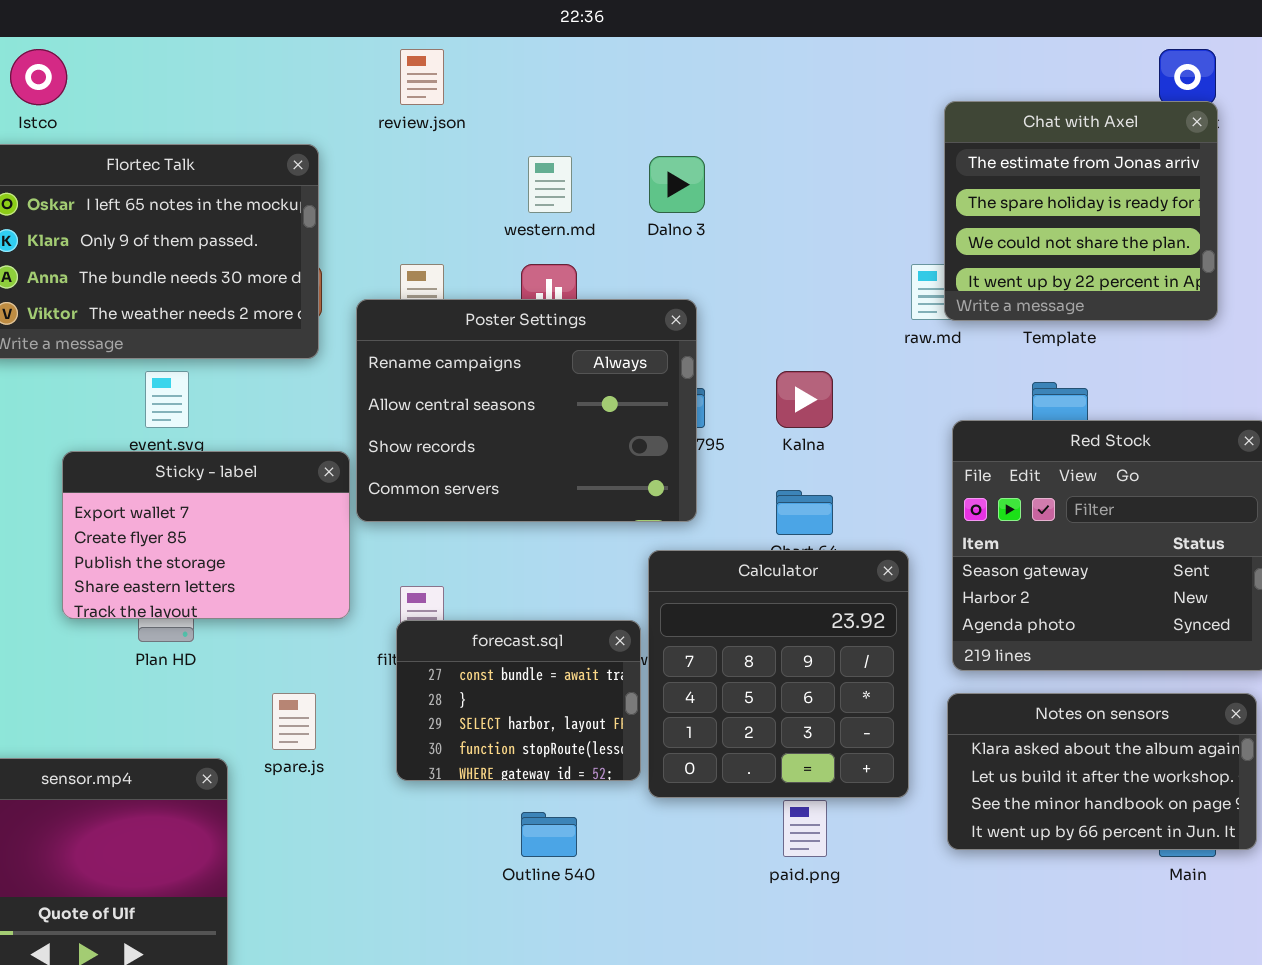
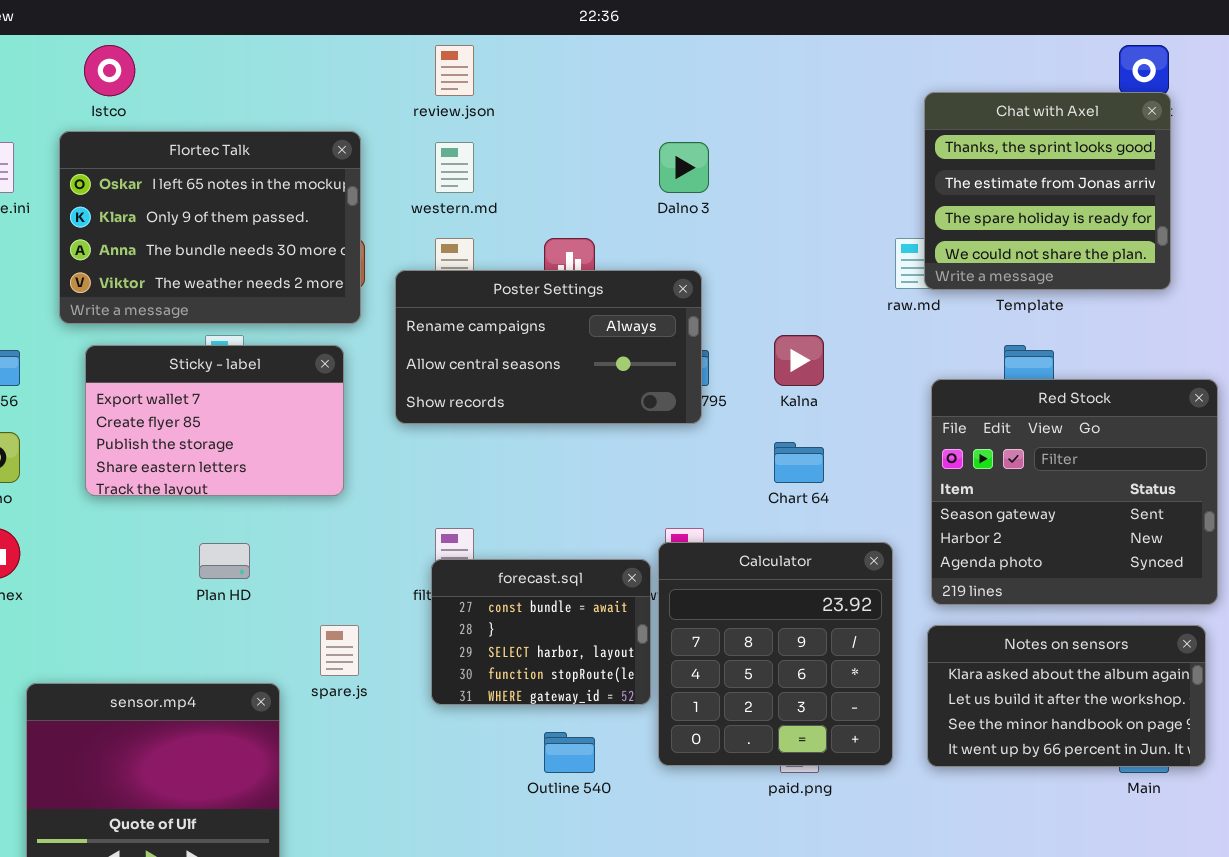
Chat with Axel: [944,101,1218,321] -> [924,92,1171,290], scrolled up 1 row
western.md: [528,156,572,213] -> [435,142,474,193], moved
Poster Settings: [356,299,697,522] -> [395,270,702,424], resized
Sticky - label: [62,451,350,619] -> [85,345,344,496], moved
Calculator: [648,550,909,798] -> [658,542,893,766], moved

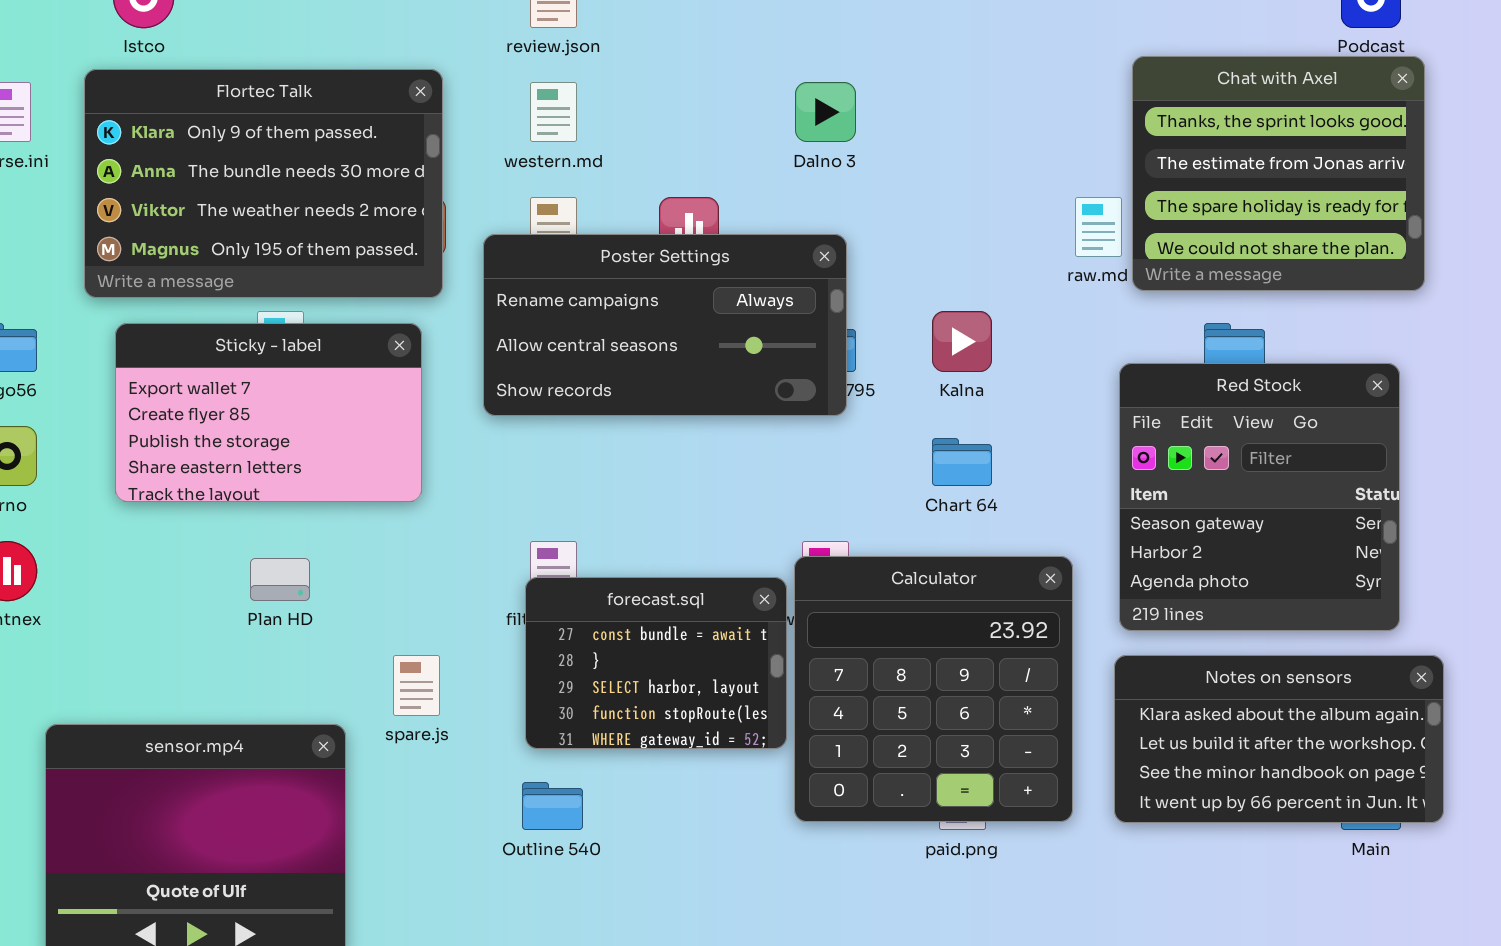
Chat with Axel: [924,92,1171,290] -> [1132,56,1425,291], moved
Flortec Talk: [59,131,361,324] -> [84,69,443,298], scrolled down 1 row
Red Stock: [931,379,1218,605] -> [1119,363,1400,631], resized
Outline 540: [544,732,595,773] -> [522,782,583,830], moved

